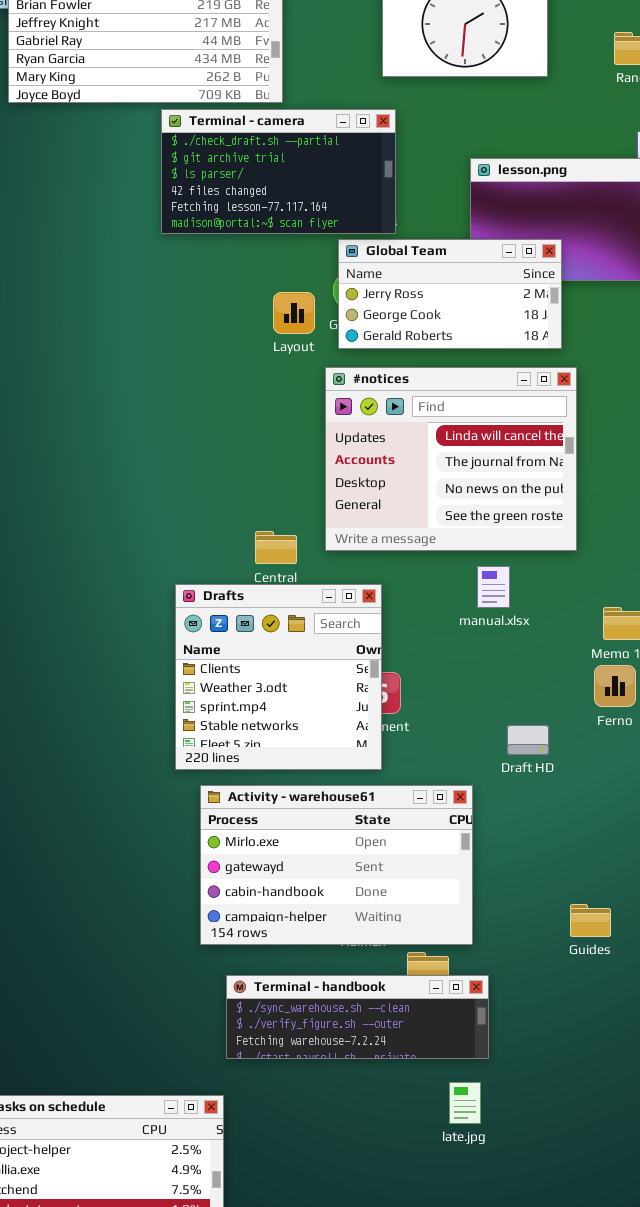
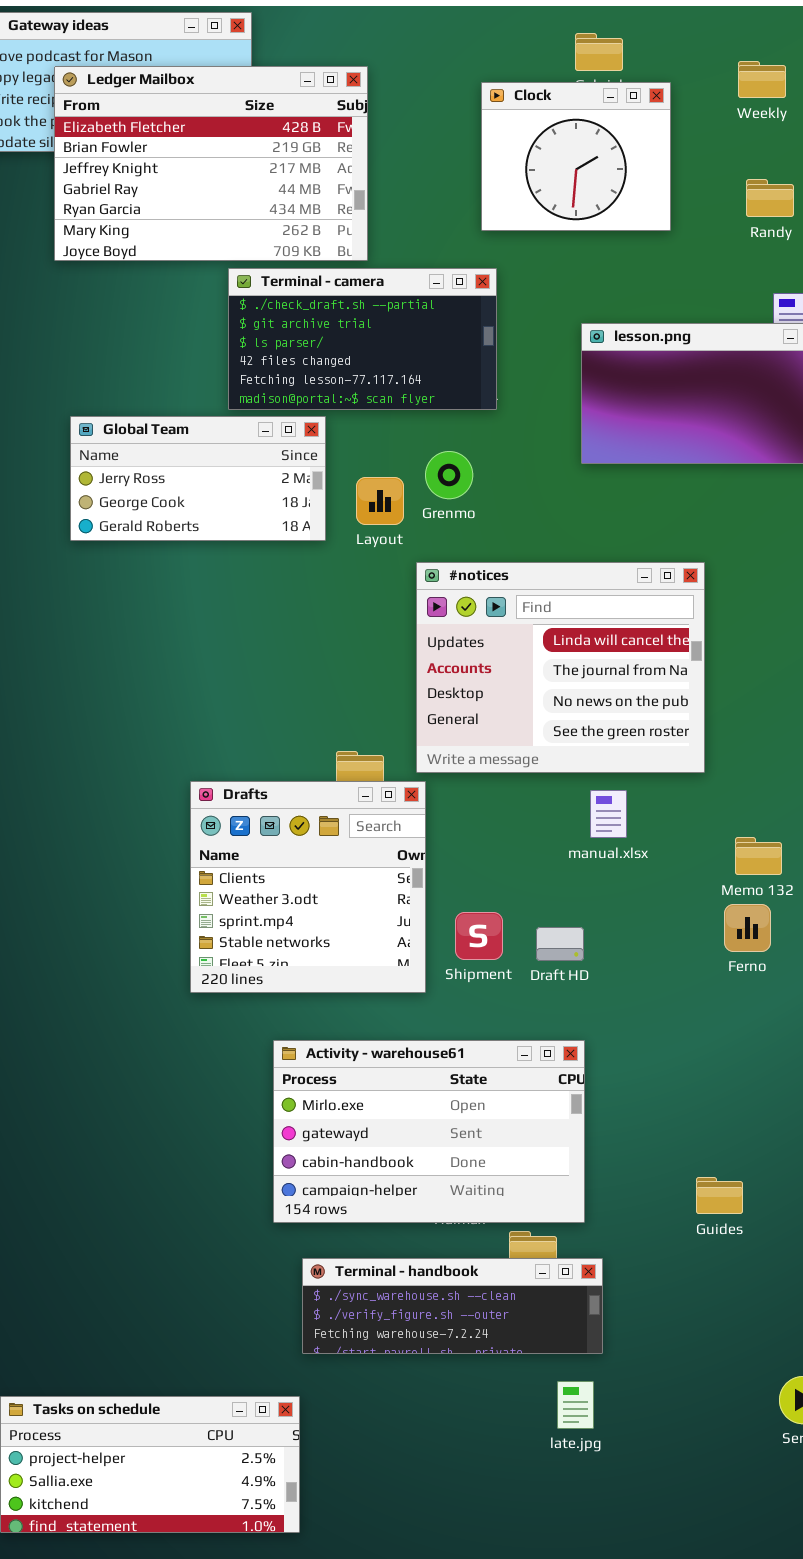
Global Team: [338,239,562,349] -> [70,416,326,541], moved
Drafts: [175,584,382,770] -> [190,781,426,993], moved
Draft HD: [507,725,549,755] -> [536,927,584,961], moved

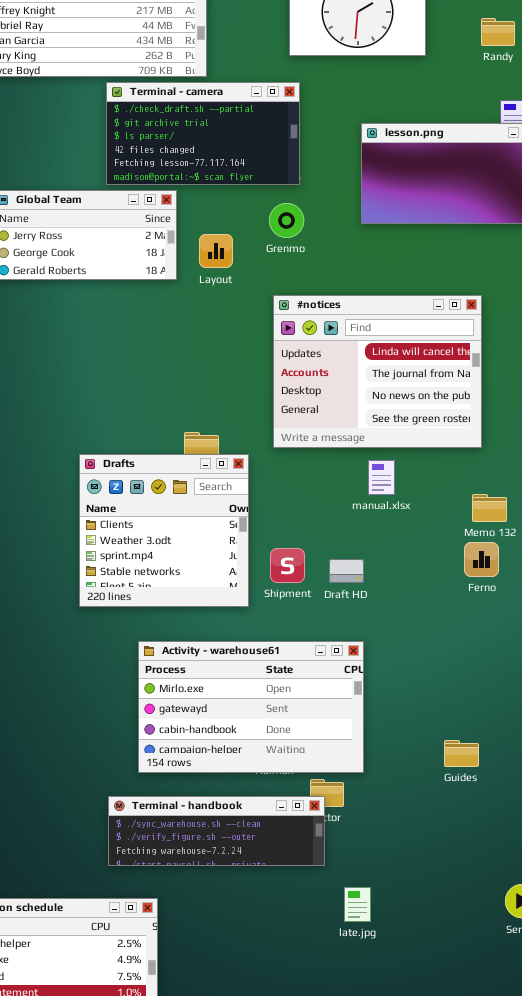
Grenmo: [425,451,473,499] -> [269,203,304,238], moved
#notices: [416,562,705,773] -> [273,295,482,448], moved
Terminal - handbook: [302,1258,603,1354] -> [108,796,325,866], moved

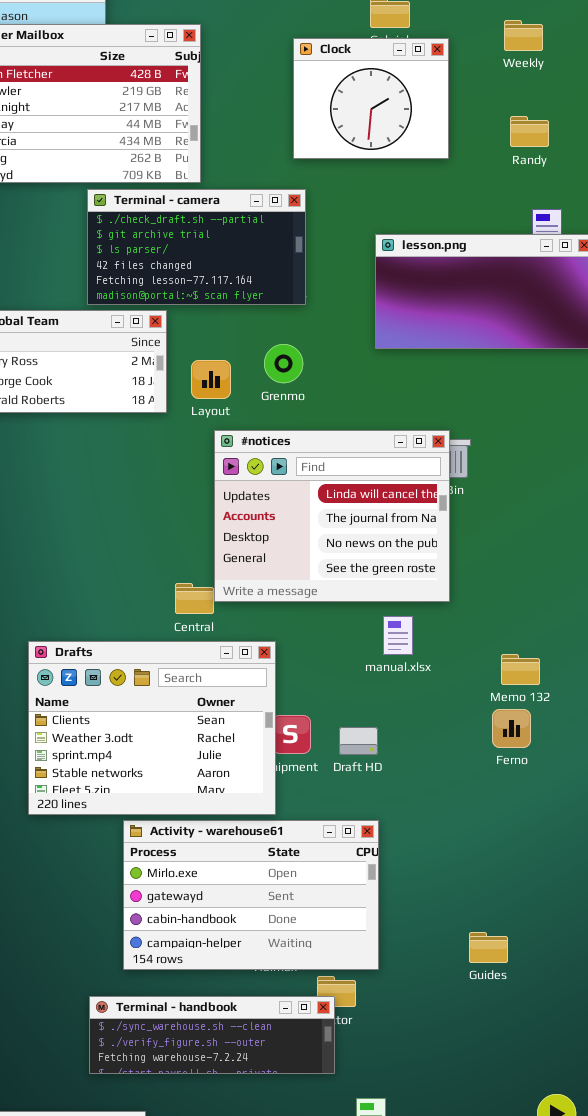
Grenmo: [269,203,304,238] -> [264,344,303,383], moved
#notices: [273,295,482,448] -> [214,430,450,602], moved
Drafts: [79,454,249,607] -> [28,641,276,815], moved, resized

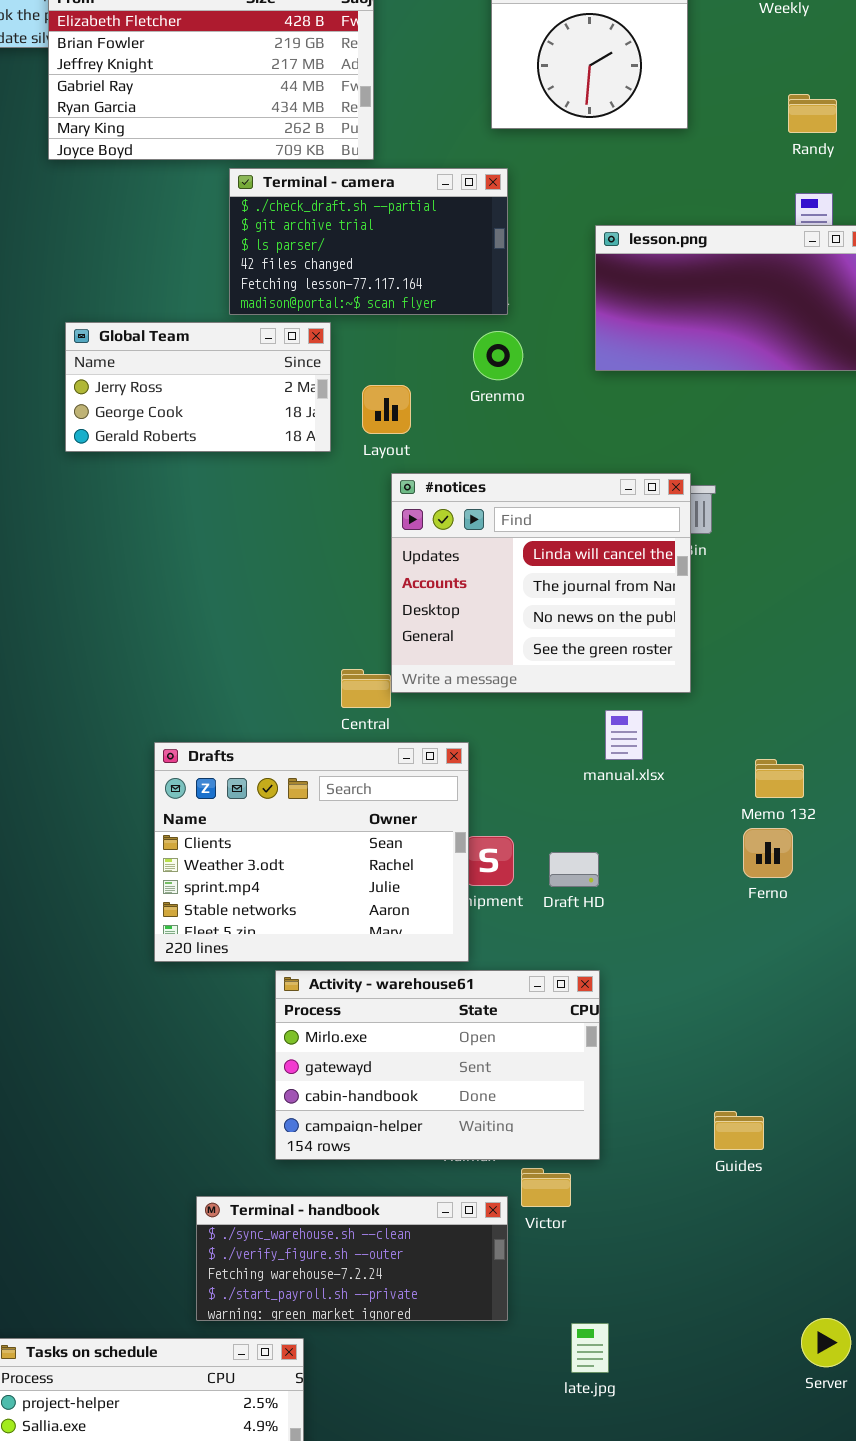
Randy: [510,116,549,147] -> [788,94,837,133], moved
Grenmo: [264,344,303,383] -> [473,331,523,380], moved
Terminal - handbook: [89,996,335,1074] -> [196,1196,508,1321], moved, resized

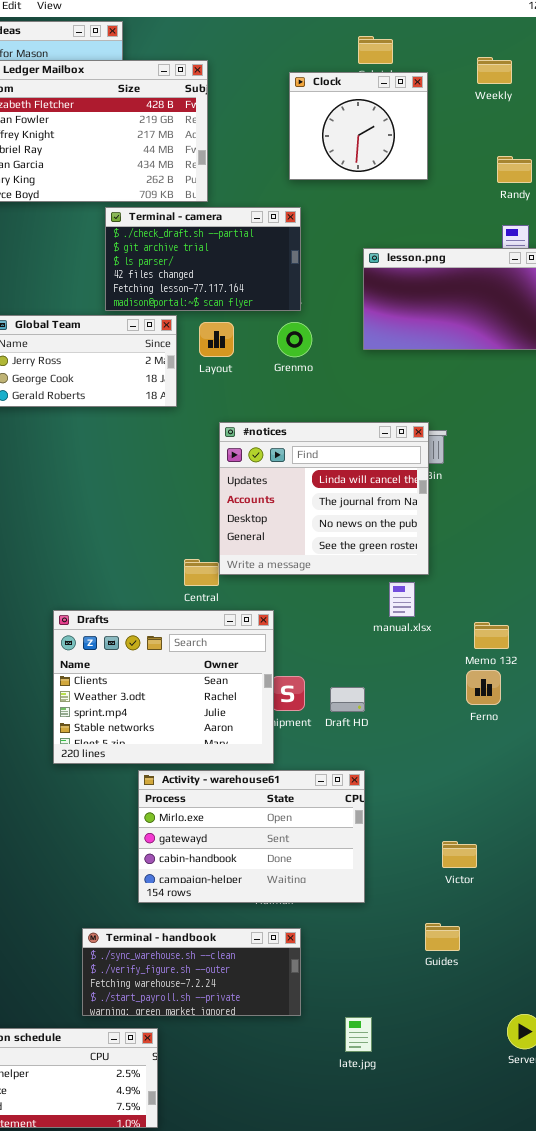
Layout: [362,385,411,434] -> [199,322,234,357], moved
manual.xlsx: [605,710,643,760] -> [389,582,415,617], moved
Guides: [714,1111,764,1150] -> [425,923,460,951], moved
Victor: [521,1168,571,1207] -> [442,841,477,868], moved

